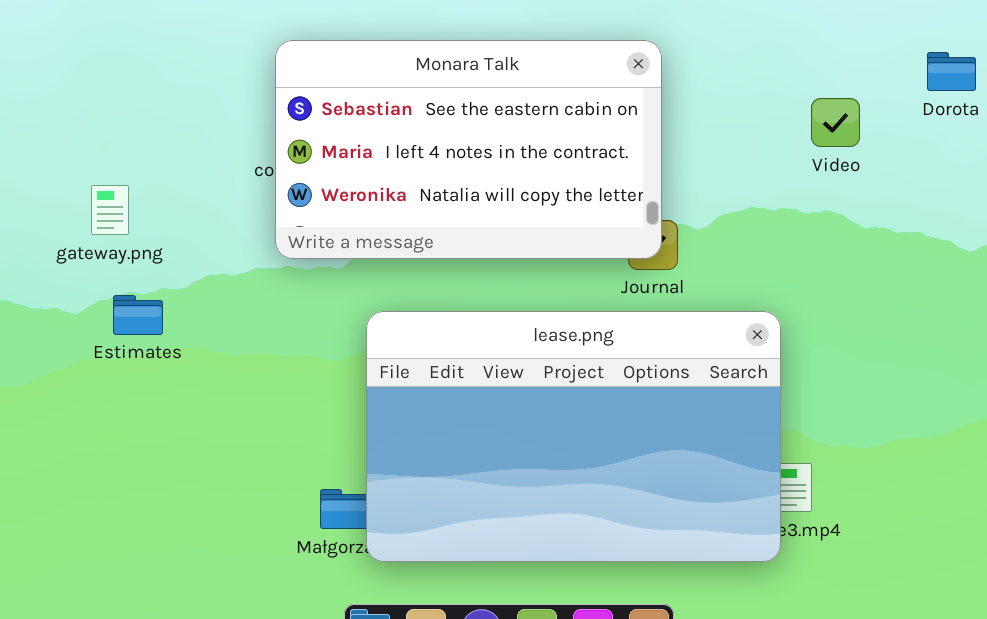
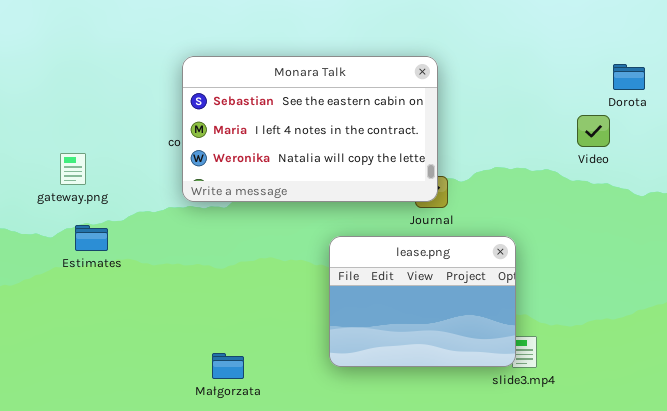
Video: [811,98,860,147] -> [577,115,610,147], moved
lease.png: [366,311,781,562] -> [329,236,516,367], resized

